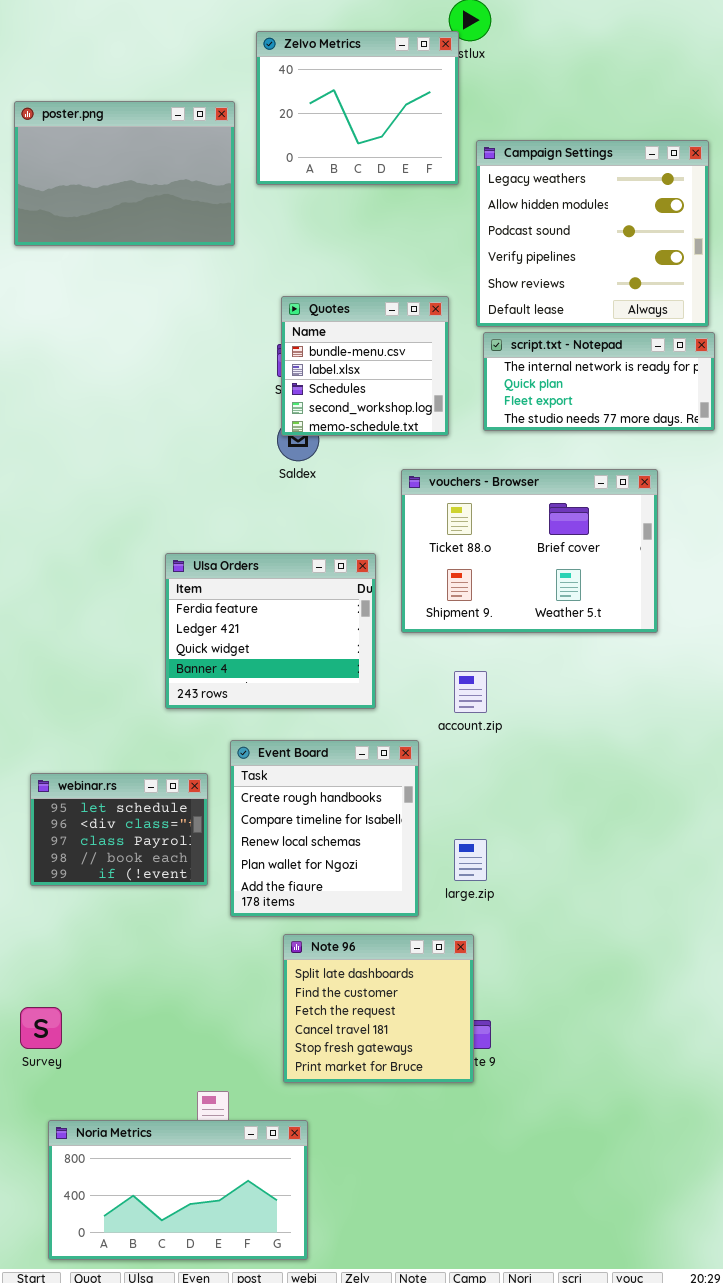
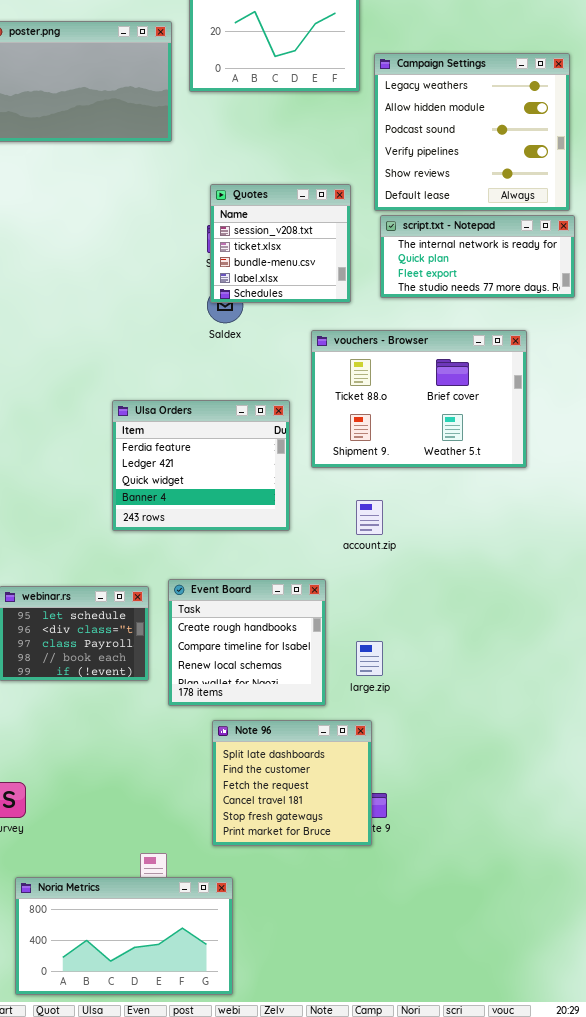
Quotes: [281,296,449,436] -> [210,184,351,303], scrolled up 2 rows
Event Board: [230,740,419,917] -> [168,579,326,706], resized

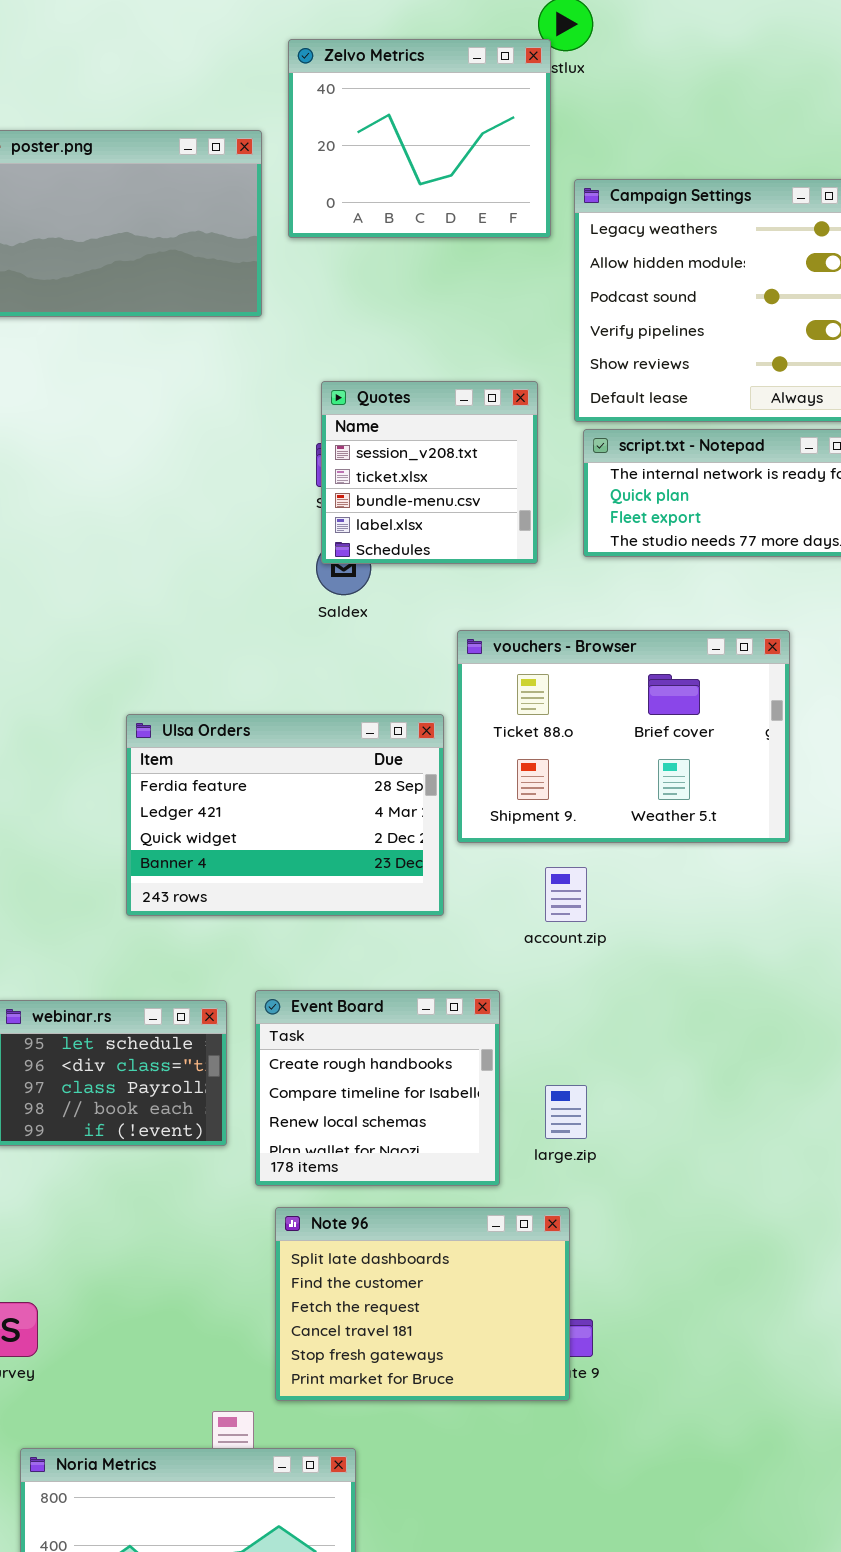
vouchers - Browser: [311,330,527,468] -> [457,630,790,843], moved
Ulsa Orders: [112,400,290,531] -> [126,714,444,916], resized
Note 96: [212,720,372,846] -> [275,1207,570,1401], resized

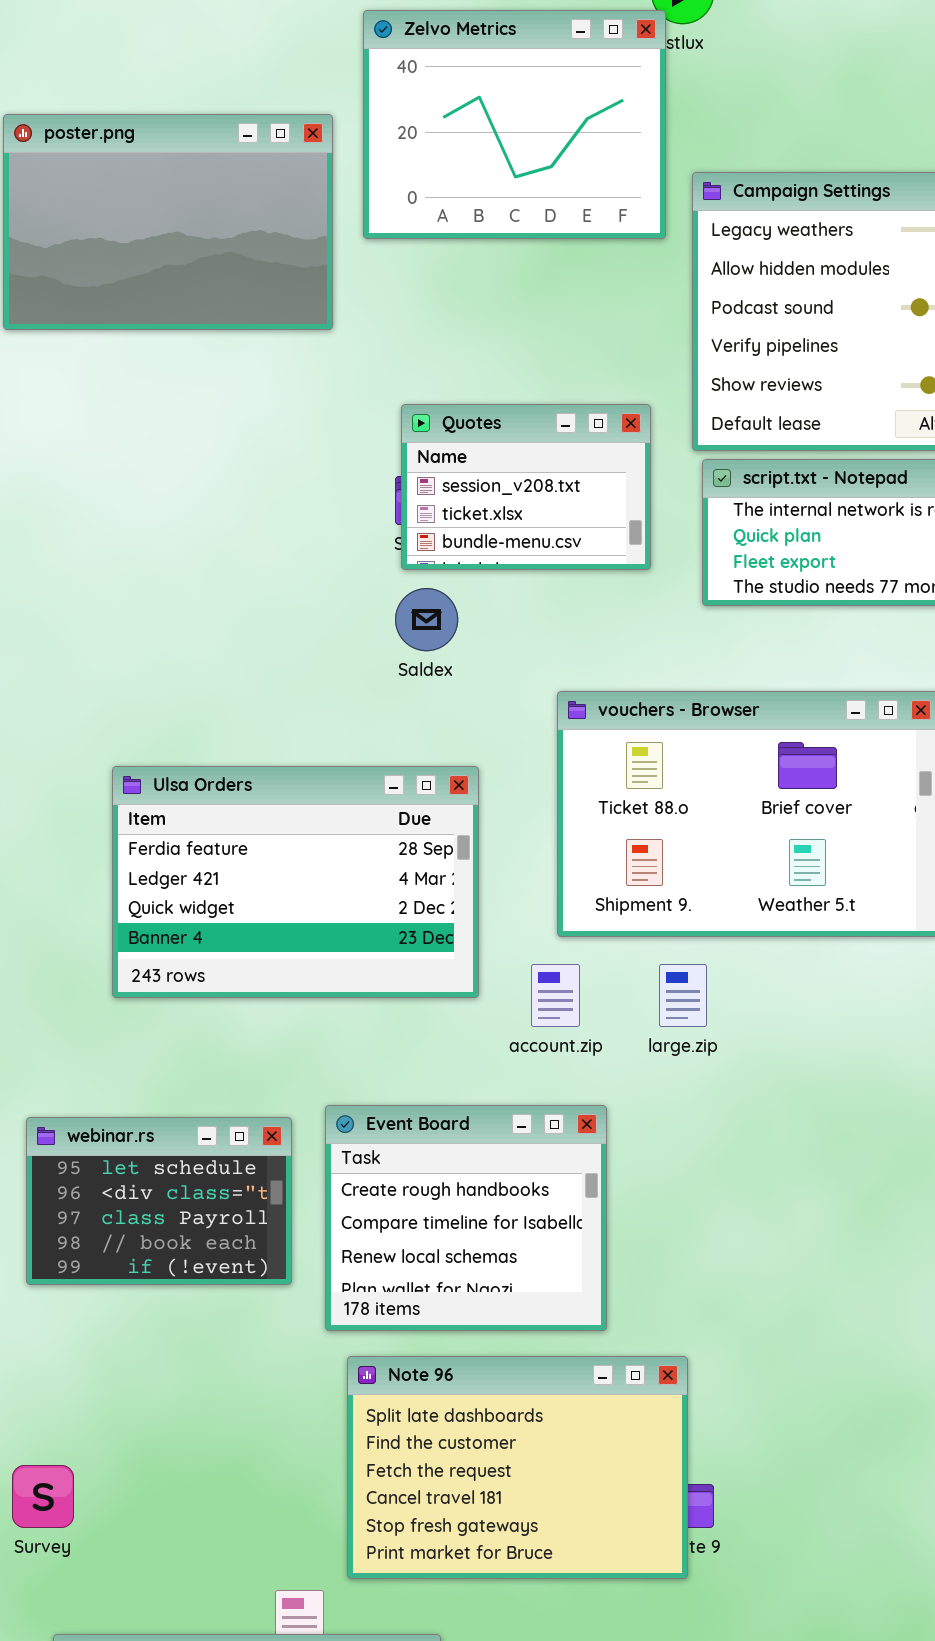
Quotes: [321,381,538,564] -> [401,404,651,570], resized
Ulsa Orders: [126,714,444,916] -> [112,766,479,998], moved
account.zip: [545,867,587,922] -> [531,964,580,1027], moved
large.zip: [545,1085,587,1139] -> [659,964,707,1027], moved

